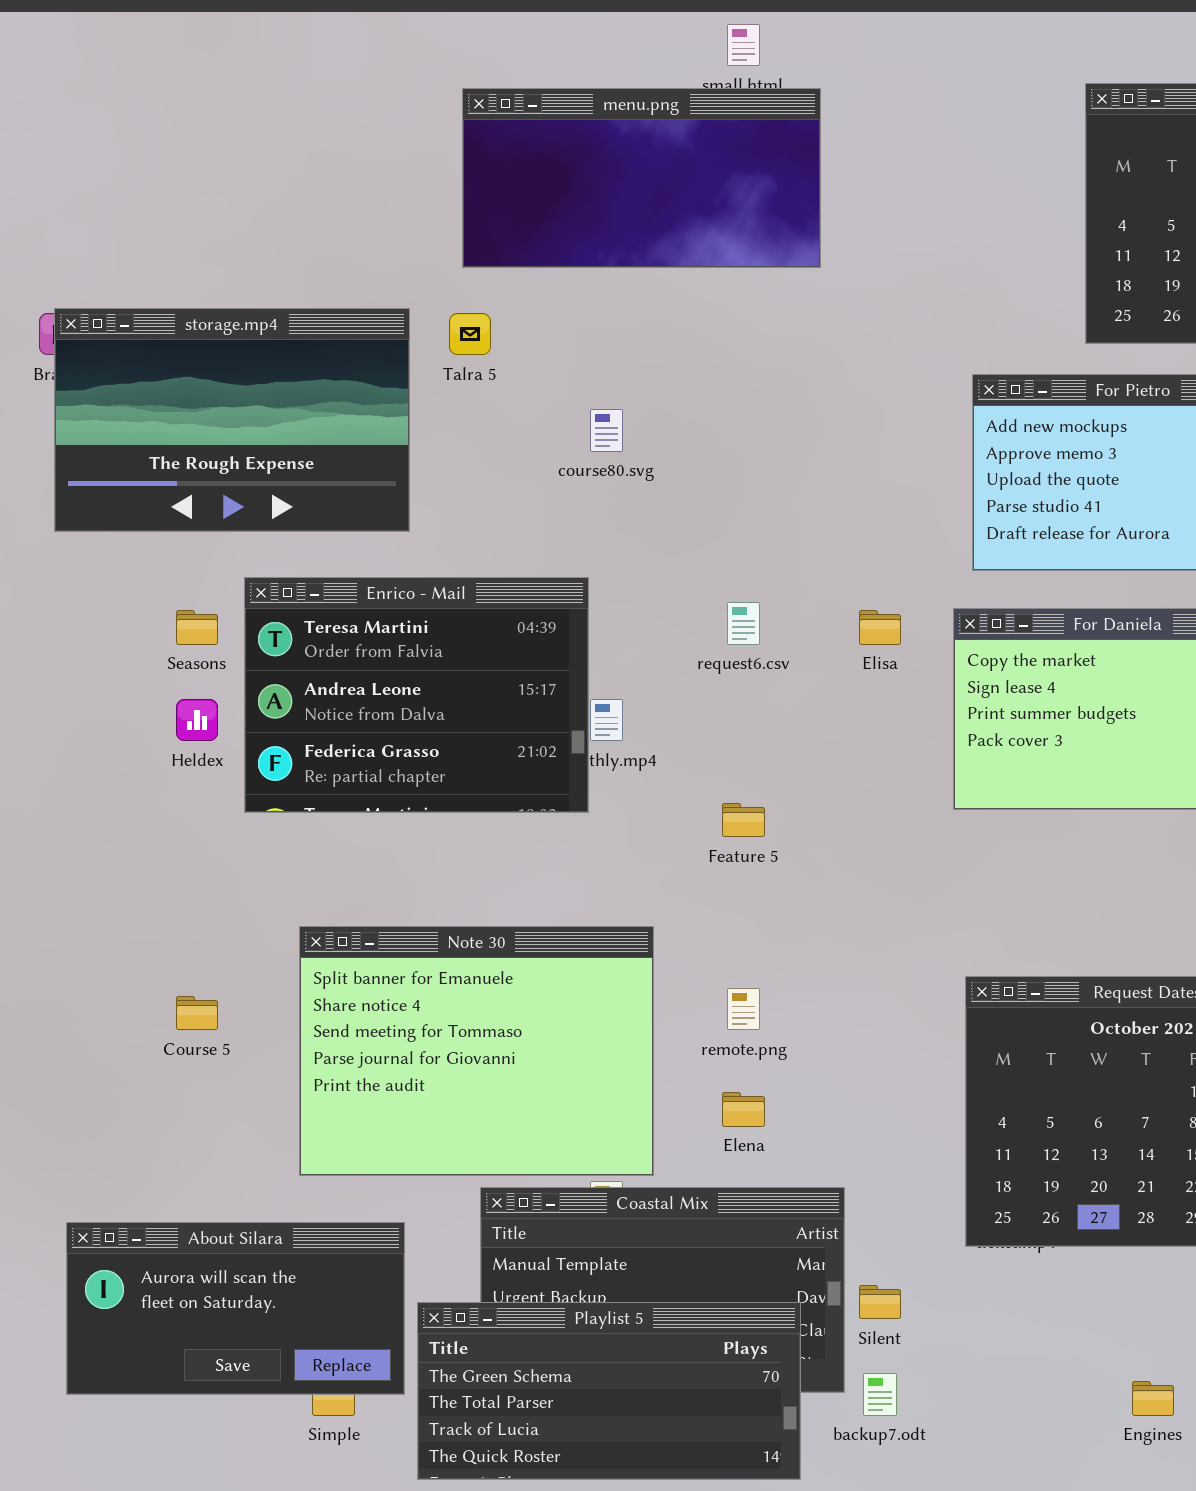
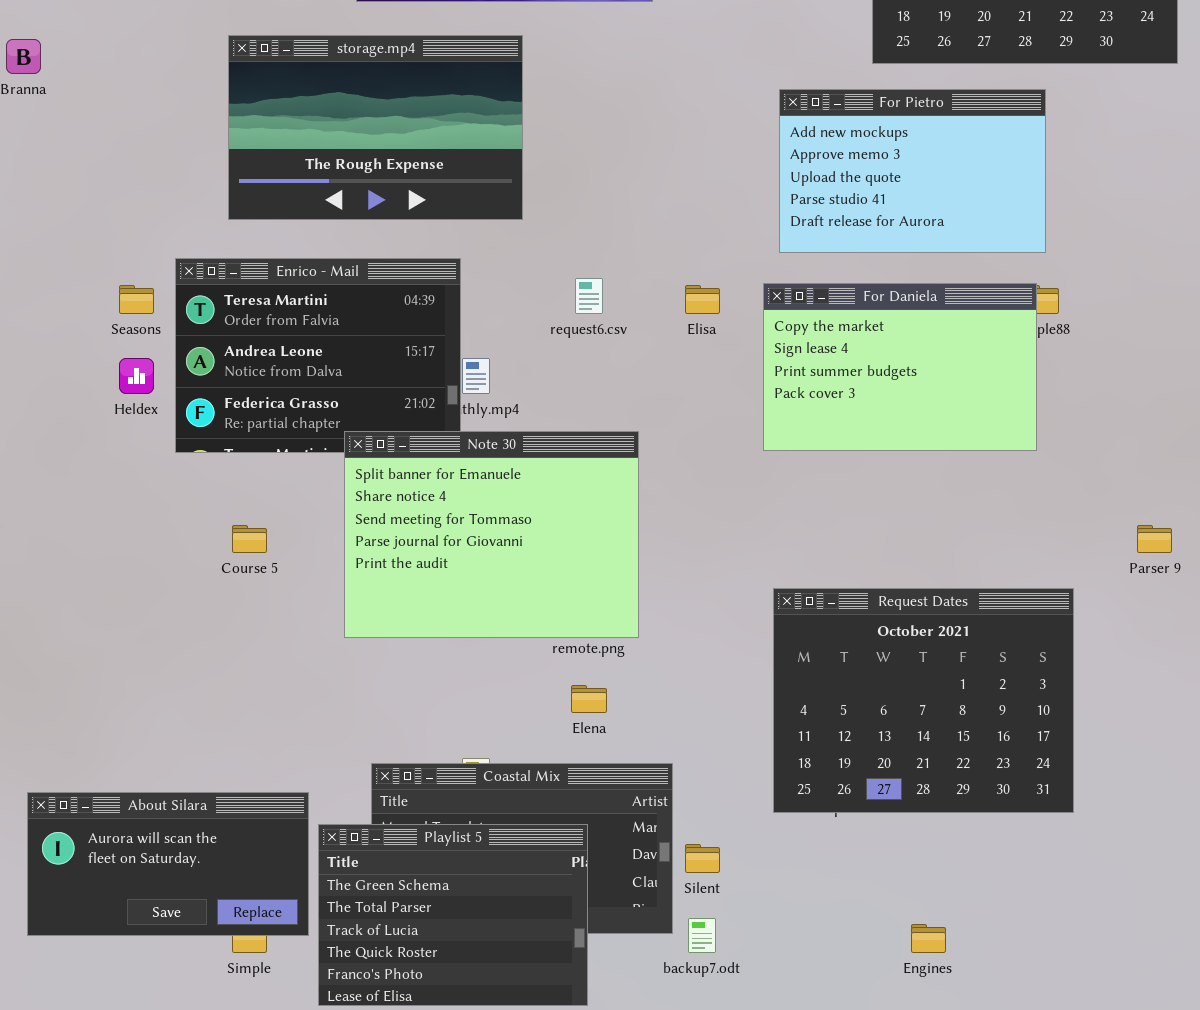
storage.mp4: [54,308,410,532] -> [228,35,523,220], moved
Note 30: [299,926,654,1176] -> [344,431,639,638], moved
Course 5: [176,996,218,1030] -> [232,525,267,553], moved
Playlist 5: [417,1302,801,1480] -> [318,824,588,1006], resized

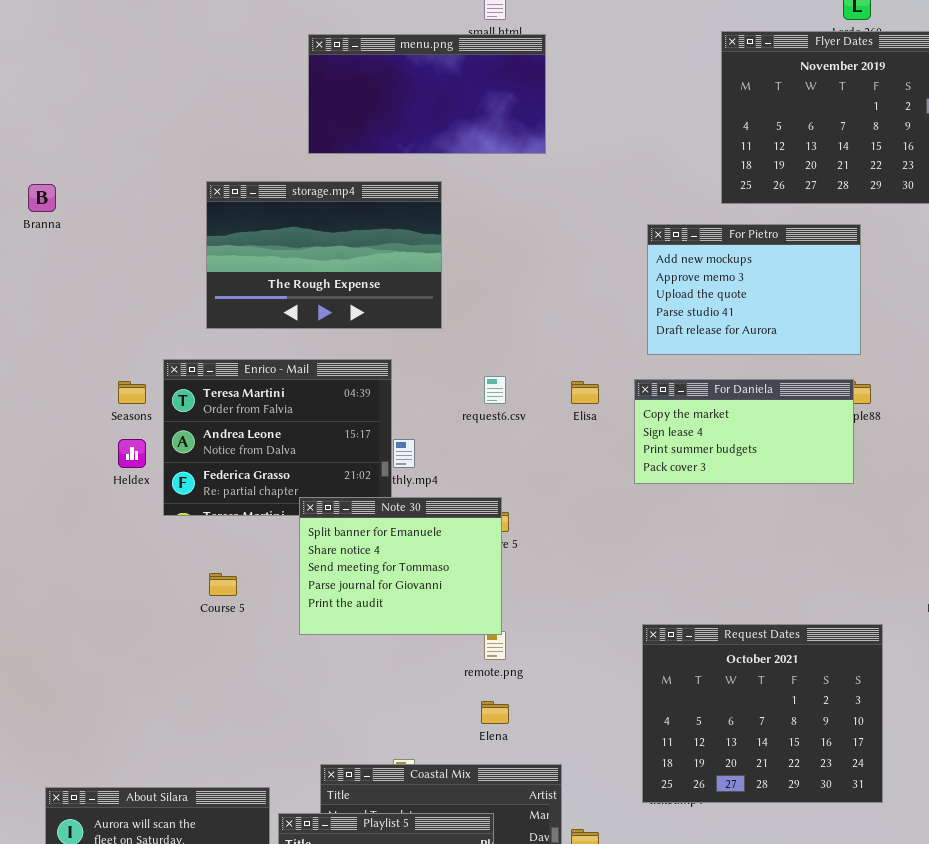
For Daniela: [763,283,1037,451] -> [634,379,854,484], resized
Note 30: [344,431,639,638] -> [299,497,502,635], resized

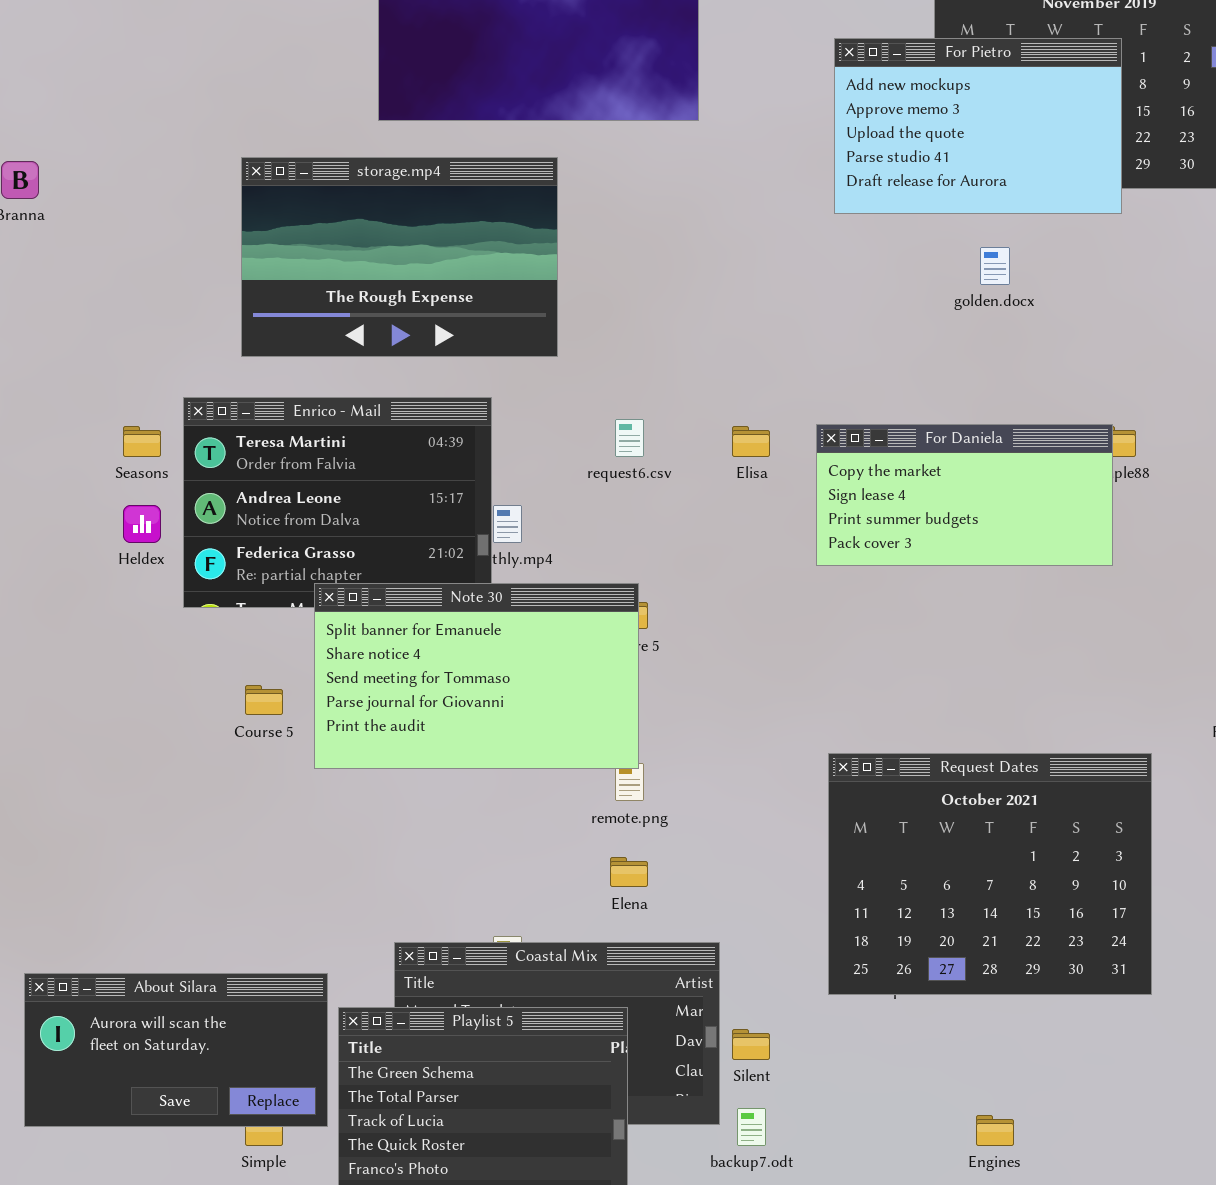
For Pietro: [647,224,861,355] -> [834,38,1122,214], moved
Note 30: [299,497,502,635] -> [314,583,639,769], resized

